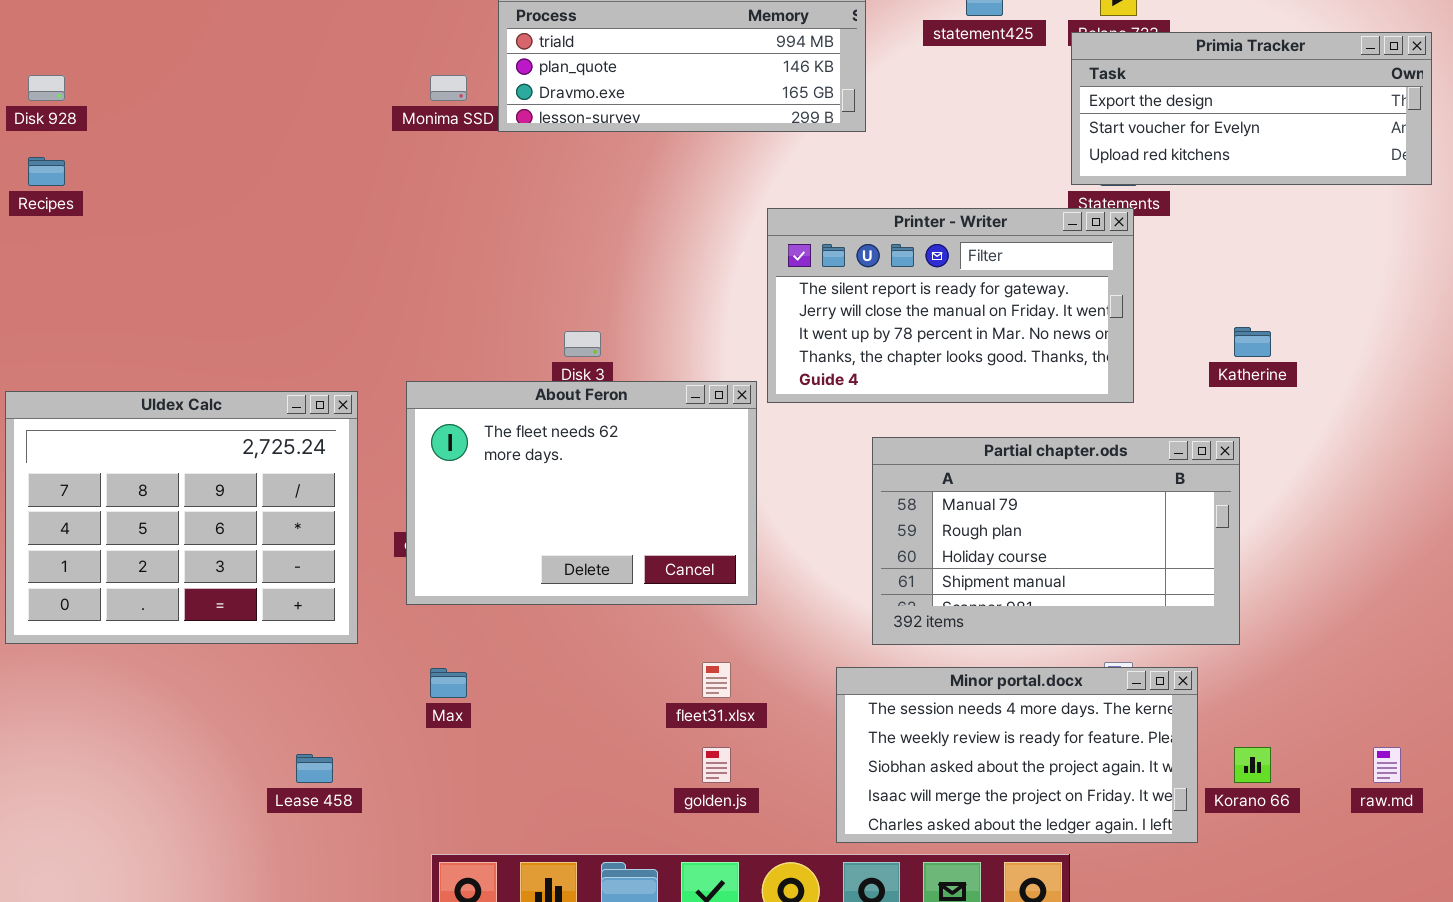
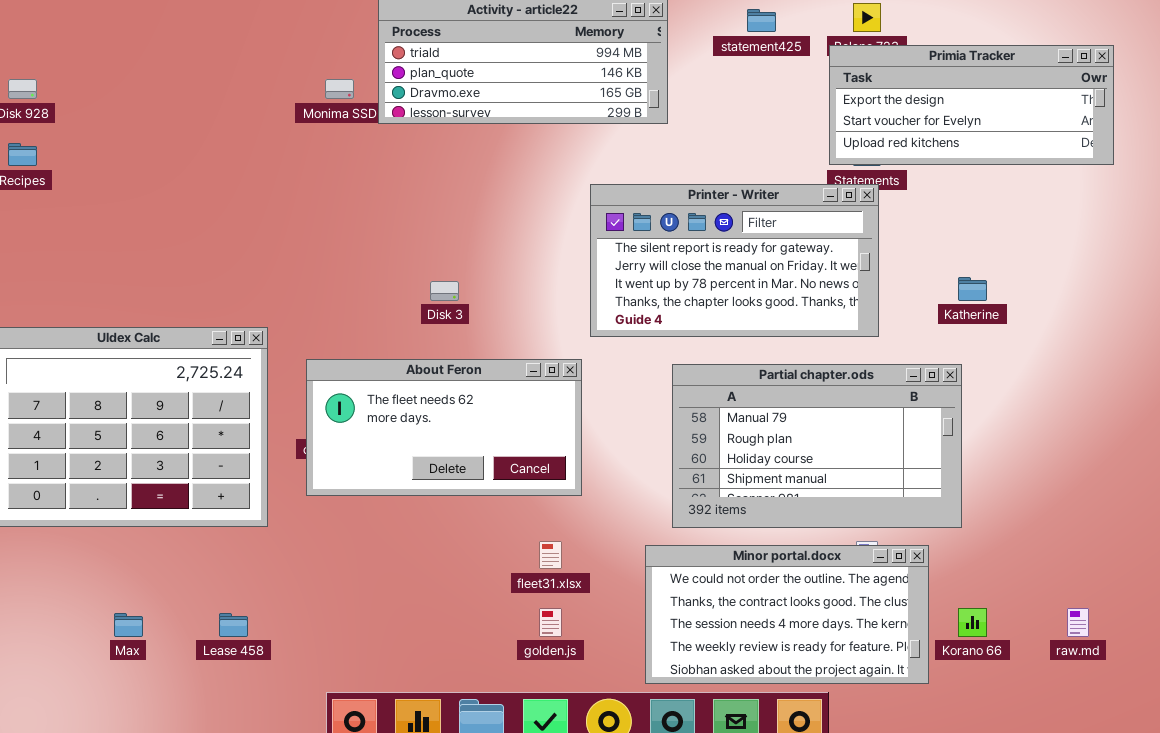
About Feron: [406,381,757,605] -> [306,359,582,496], resized
Minor portal.docx: [836,667,1198,843] -> [645,545,929,684], scrolled up 2 rows
Max: [430,668,467,698] -> [114,613,143,637], moved

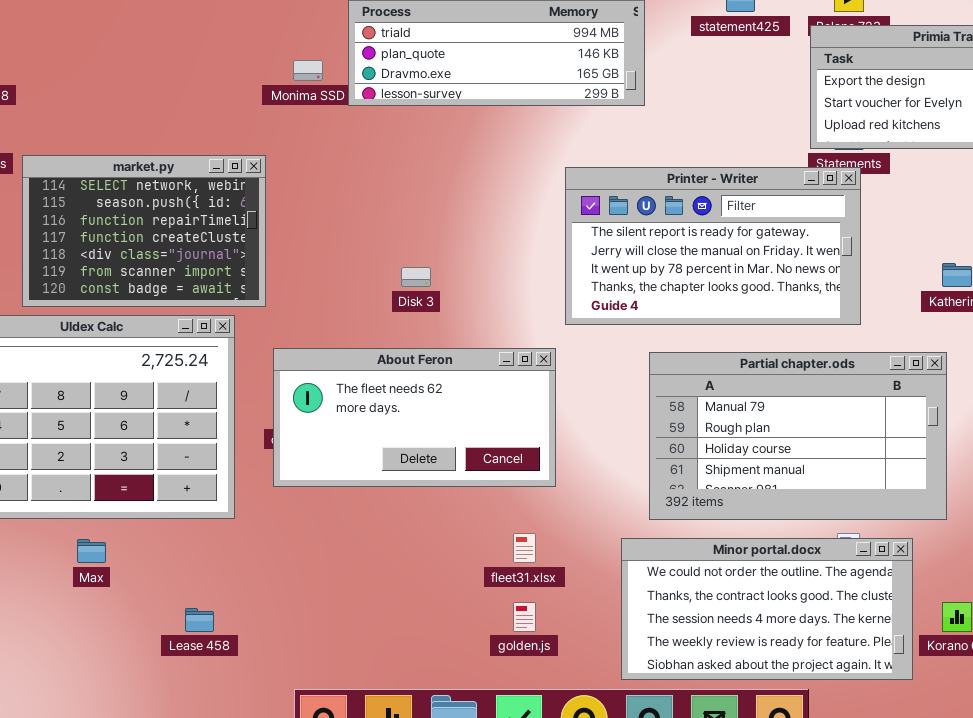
market.py: none -> [22,155,266,307], opened
Max: [114,613,143,637] -> [77,539,106,563], moved

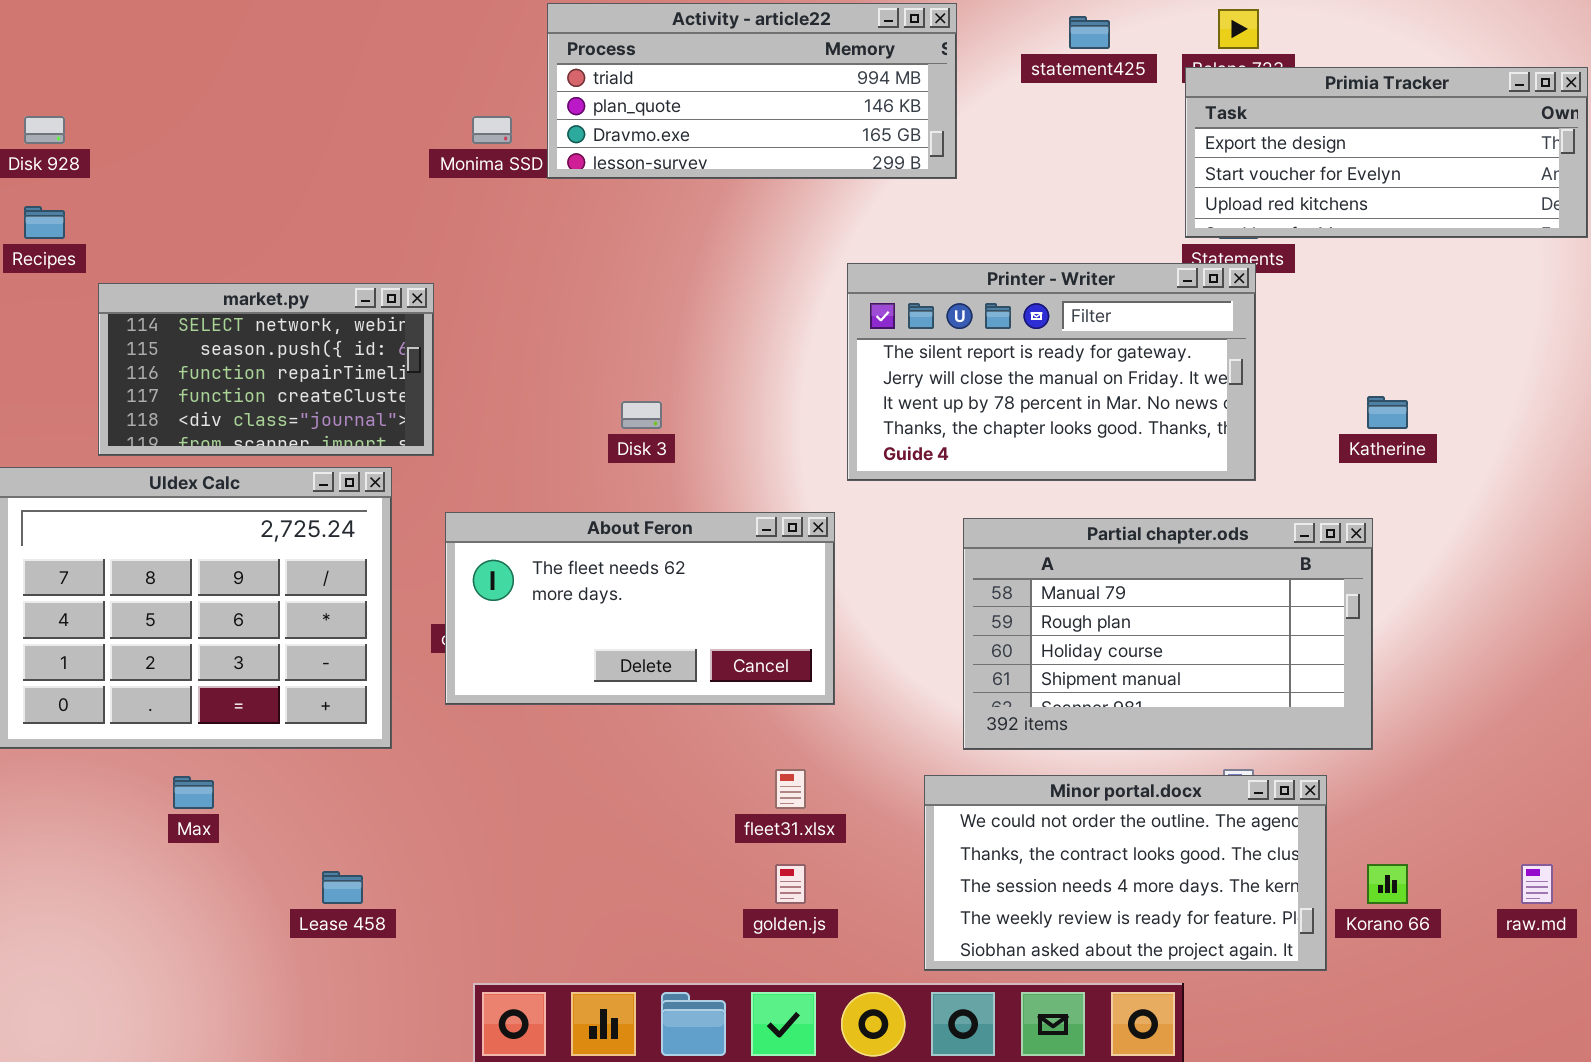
market.py: [22,155,266,307] -> [98,283,434,456], resized

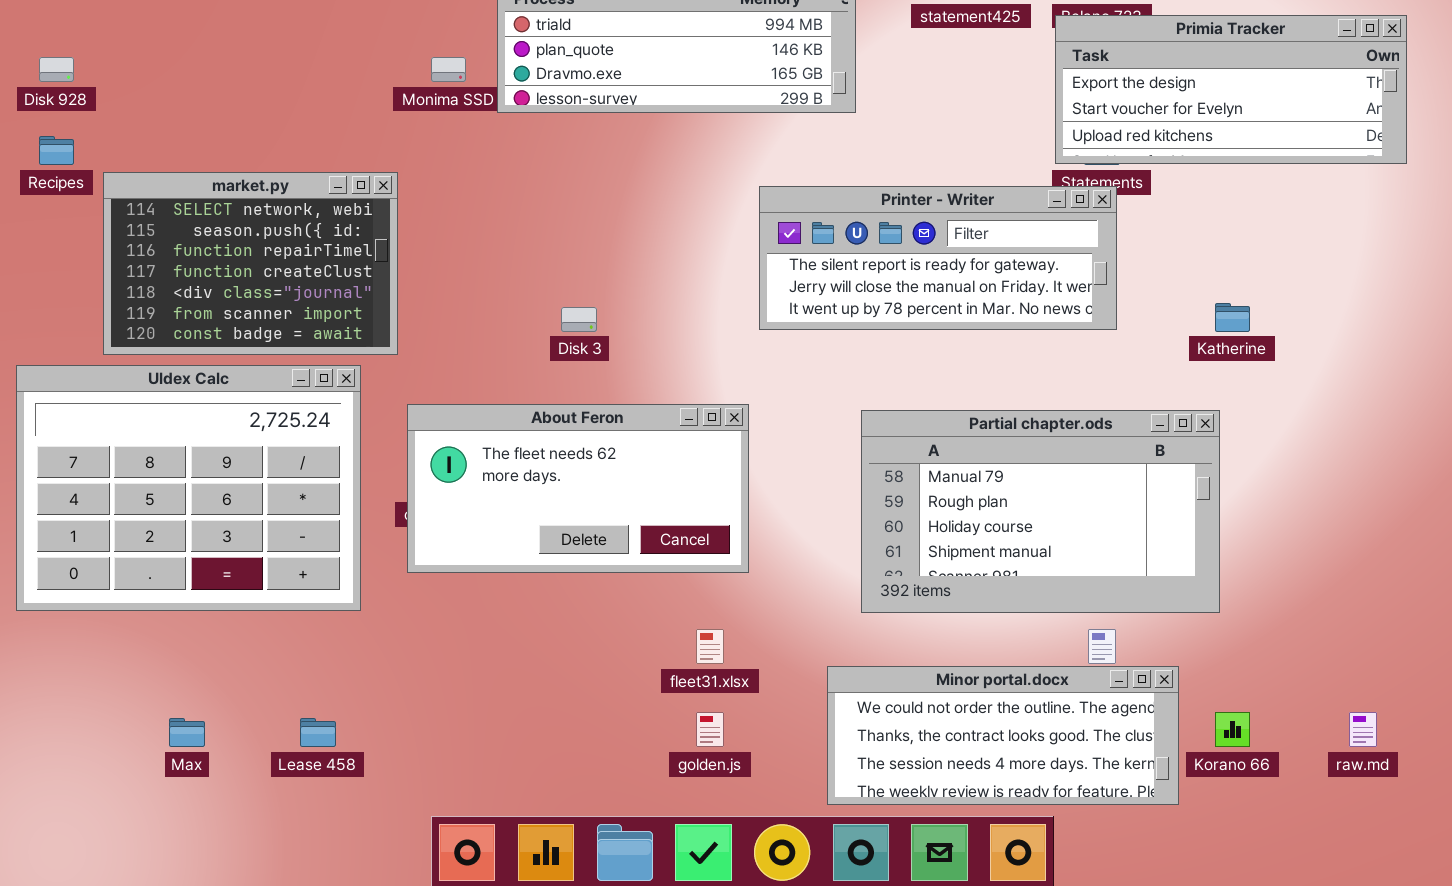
Printer - Writer: [847,263,1256,481] -> [759,186,1117,330], resized
market.py: [98,283,434,456] -> [103,172,398,355], resized
Minor portal.docx: [924,775,1327,971] -> [827,666,1179,805], resized
Max: [173,776,214,809] -> [169,718,205,747], moved

